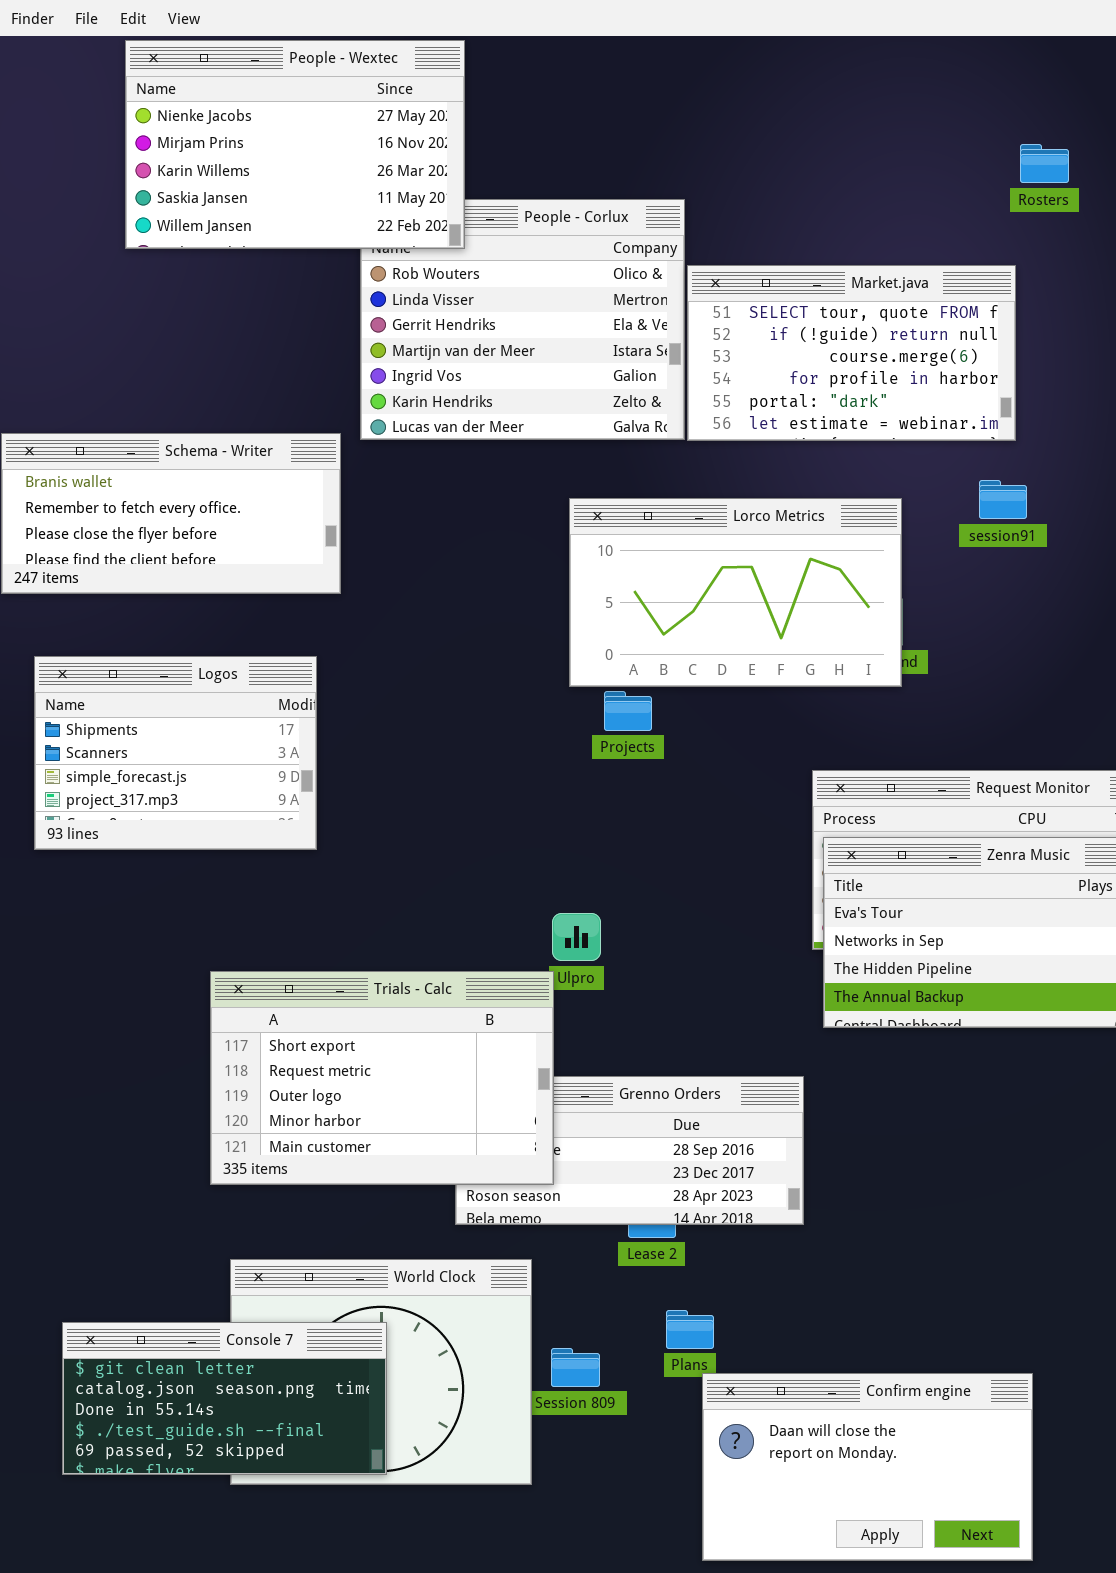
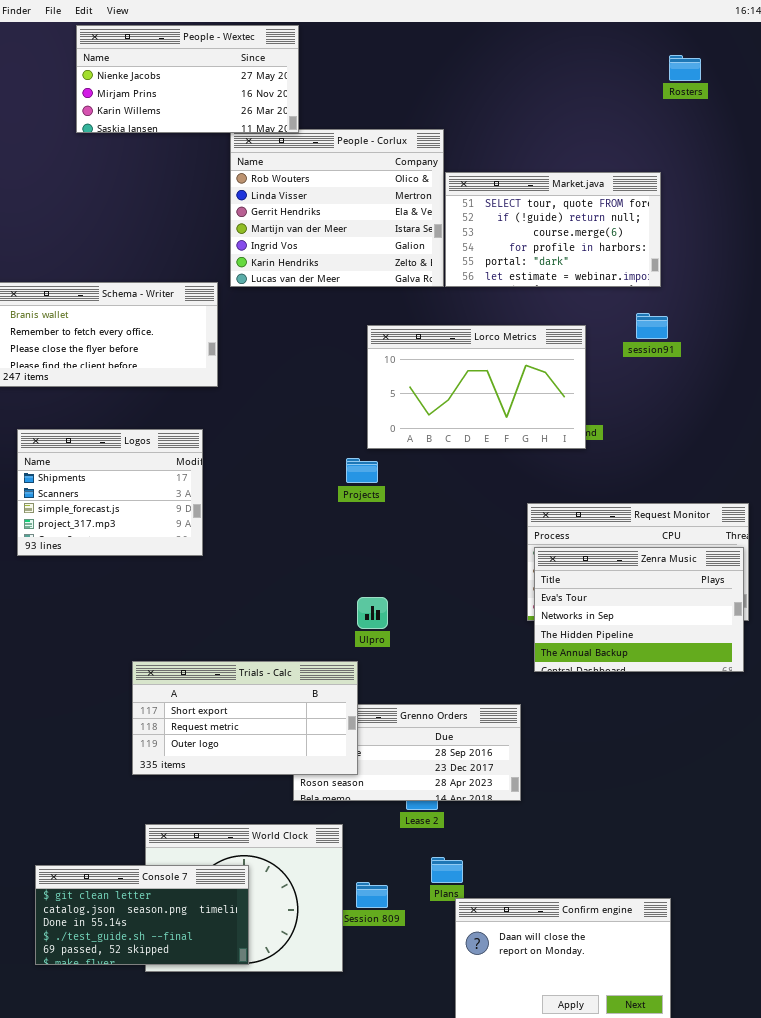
People - Wextec: [125,40,465,249] -> [76,25,299,133], resized
Rosters: [1020,144,1069,183] -> [669,55,701,81], moved
Projects: [604,691,652,731] -> [346,458,378,483], moved
Trials - Calc: [210,971,554,1185] -> [132,661,358,775], resized

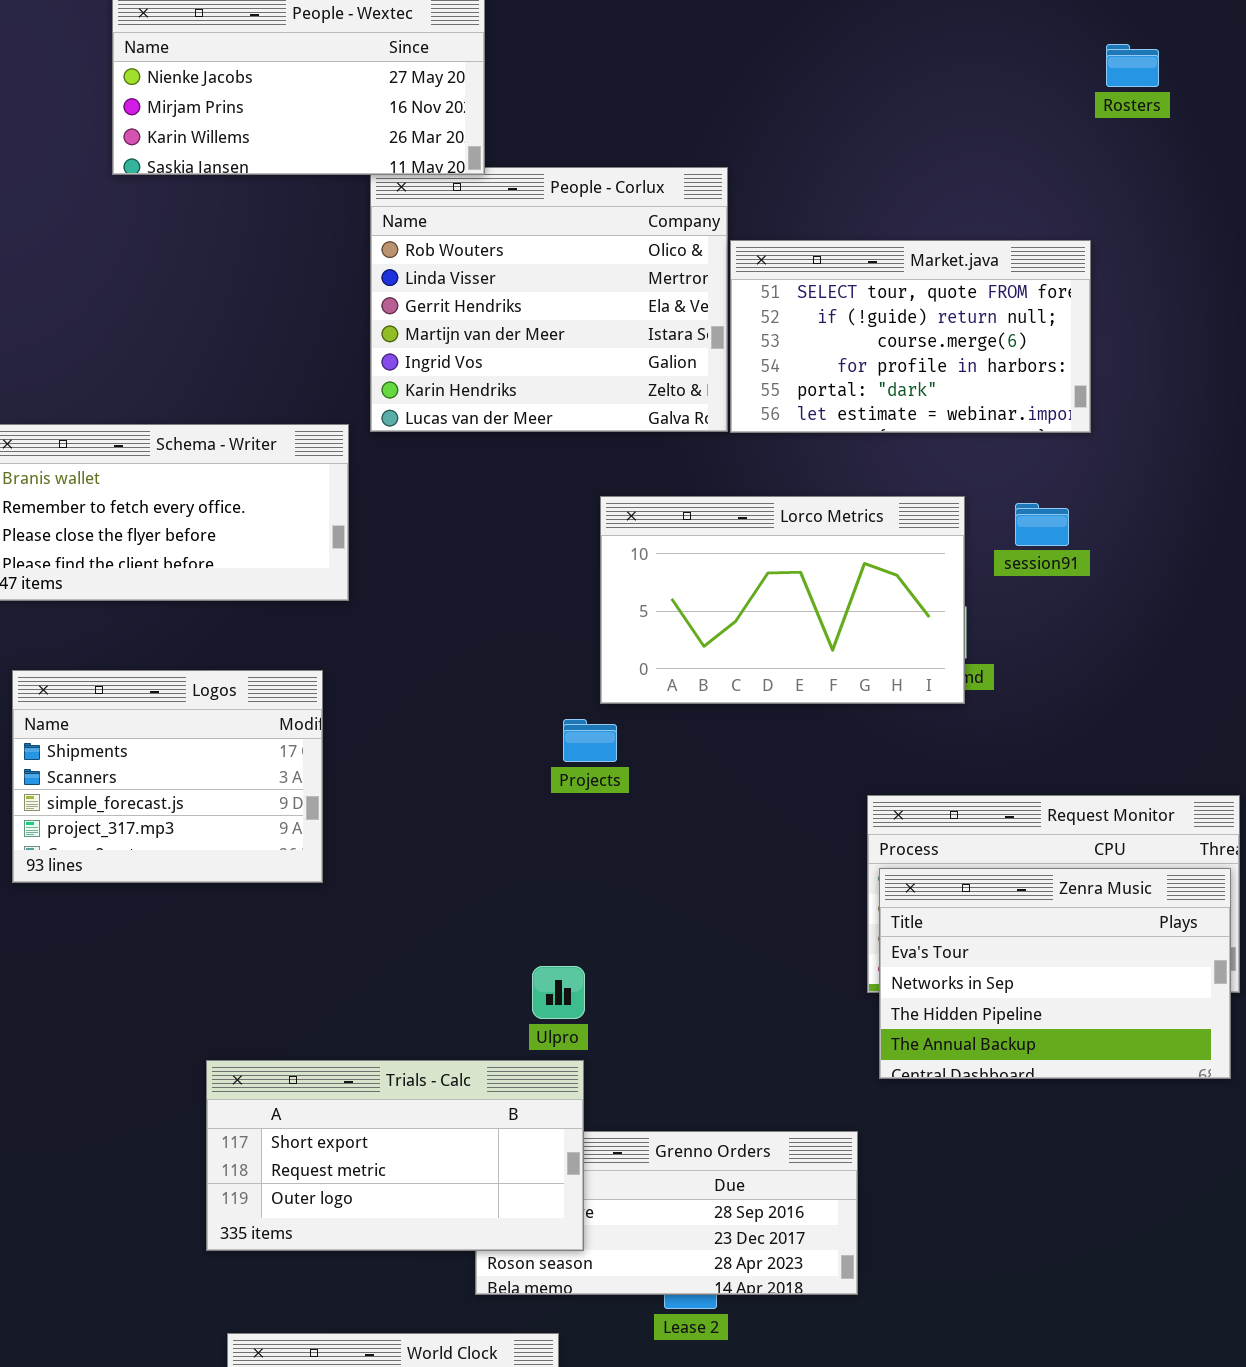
session91: [636,313,668,339] -> [1015,503,1069,546], moved
Ulpro: [357,597,388,629] -> [532,966,585,1019], moved

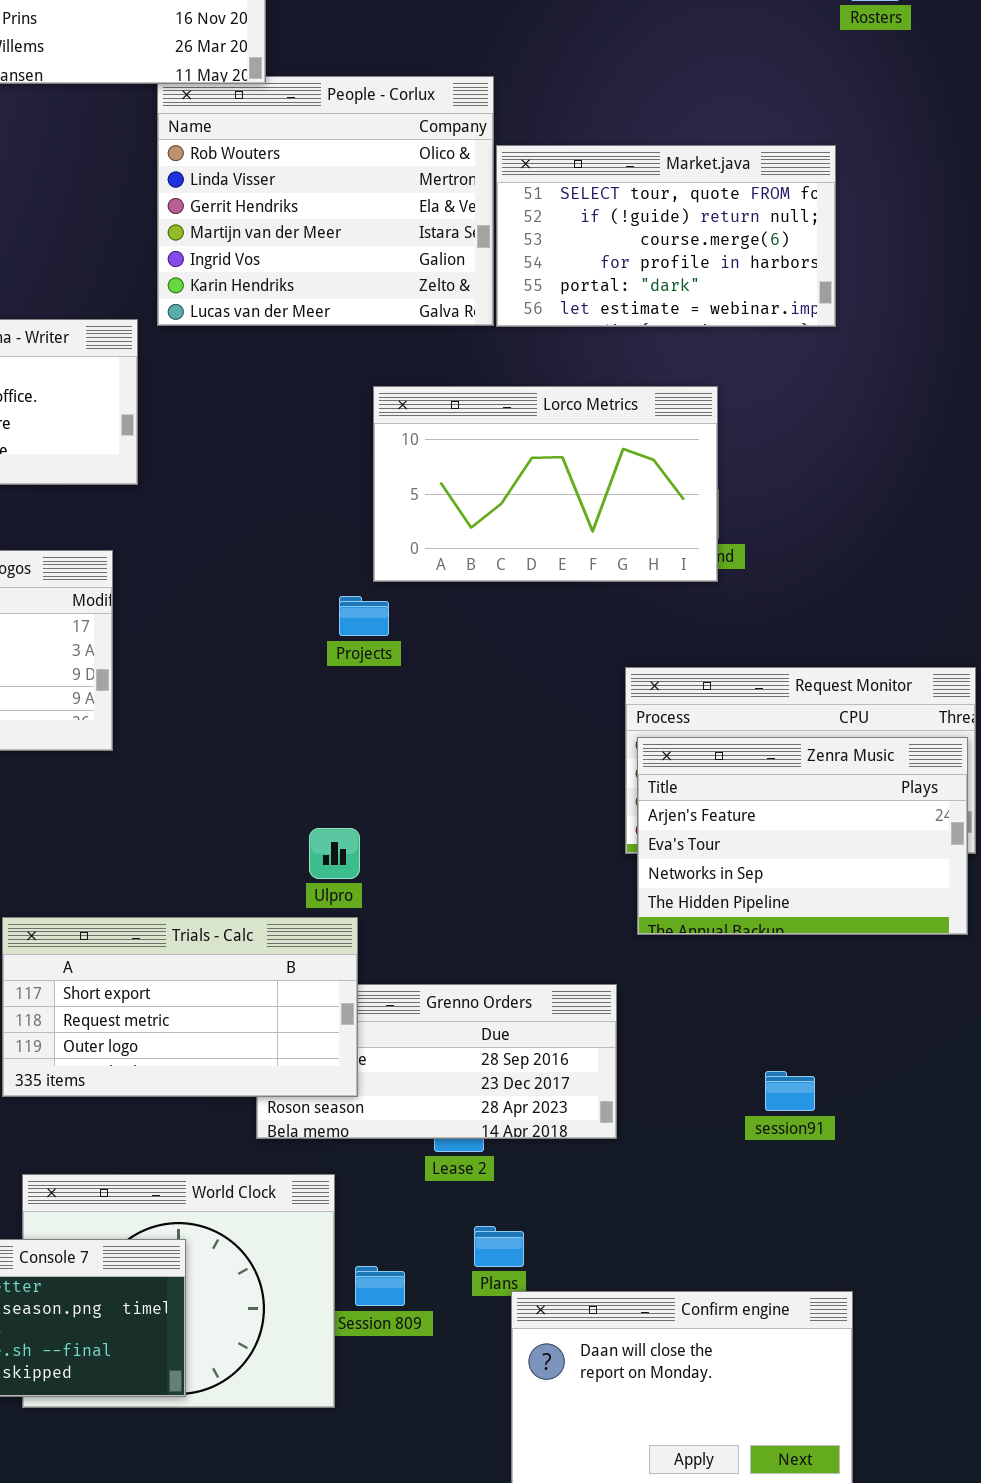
session91: [1015,503,1069,546] -> [765,1071,815,1111], moved
Zenra Music: [879,868,1231,1079] -> [637,737,968,935], scrolled up 1 row

